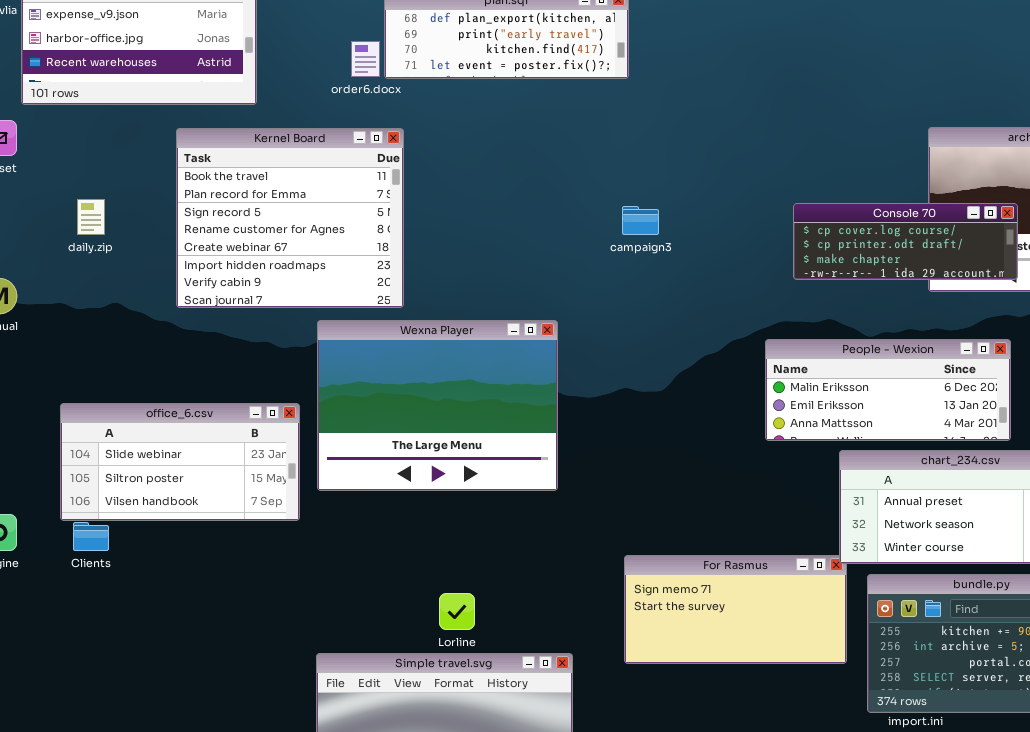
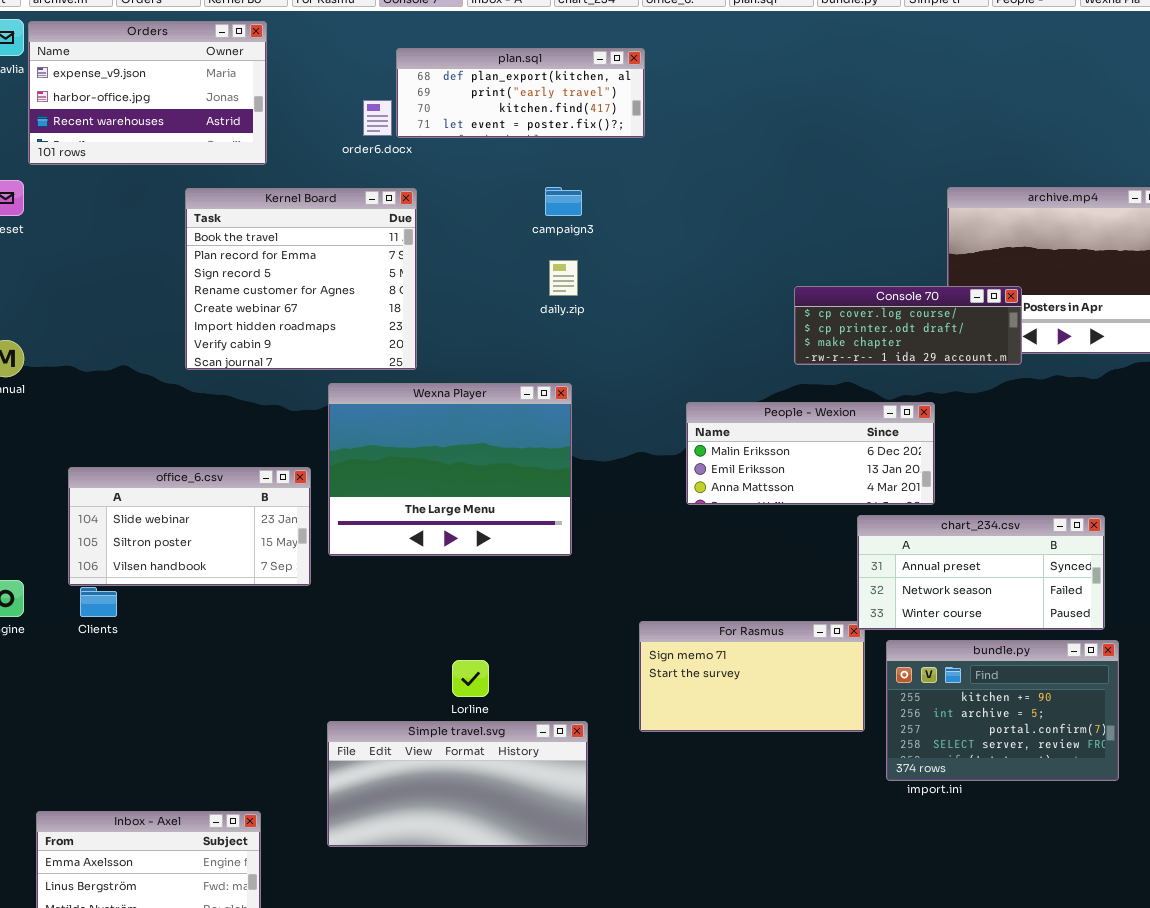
daily.zip: [77,199,105,235] -> [549,260,578,296], moved
Console 70: [793,203,1018,280] -> [794,286,1022,365], moved
campaign3: [622,206,659,235] -> [545,187,582,216], moved
People - Wexion: [765,339,1011,441] -> [686,402,935,505], moved

